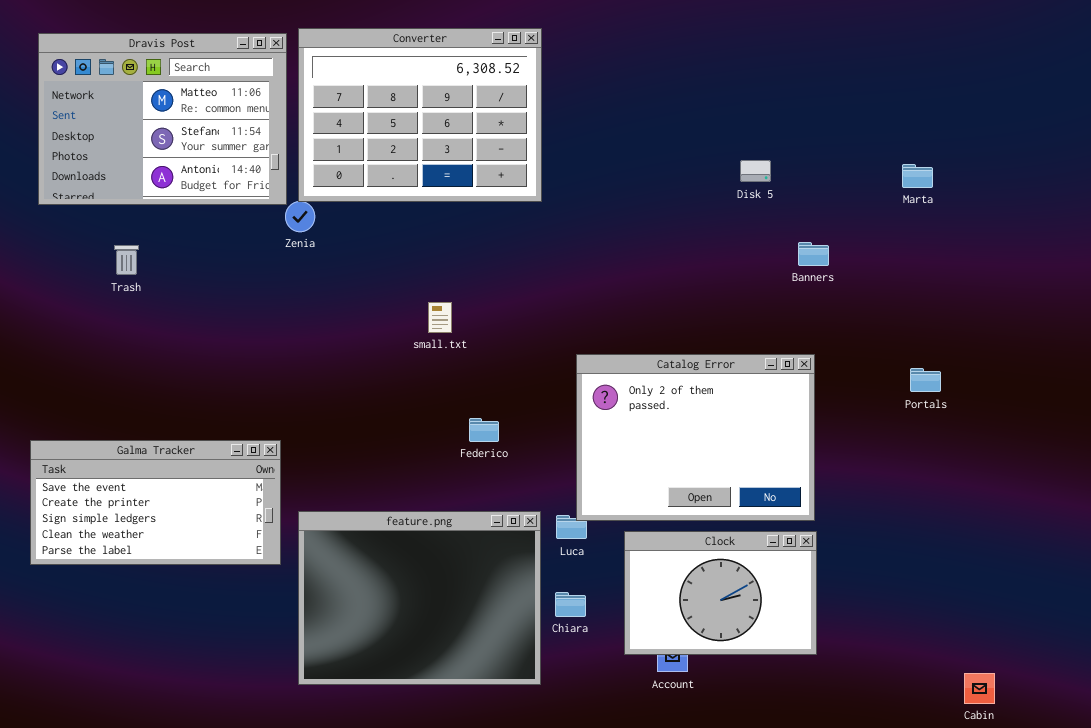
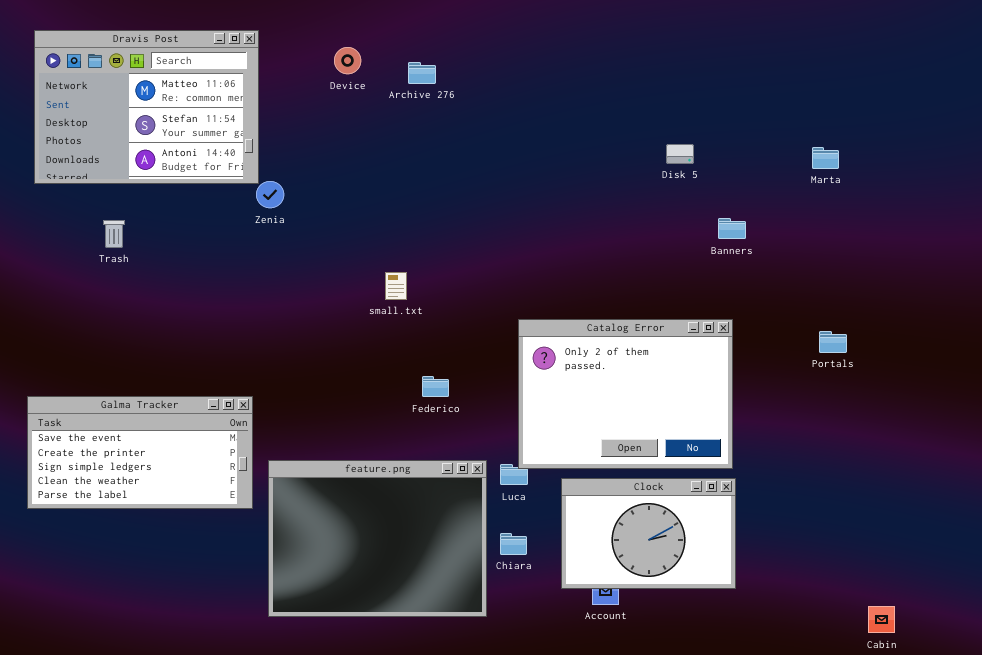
Converter: [298,28,542,202] -> none, closed

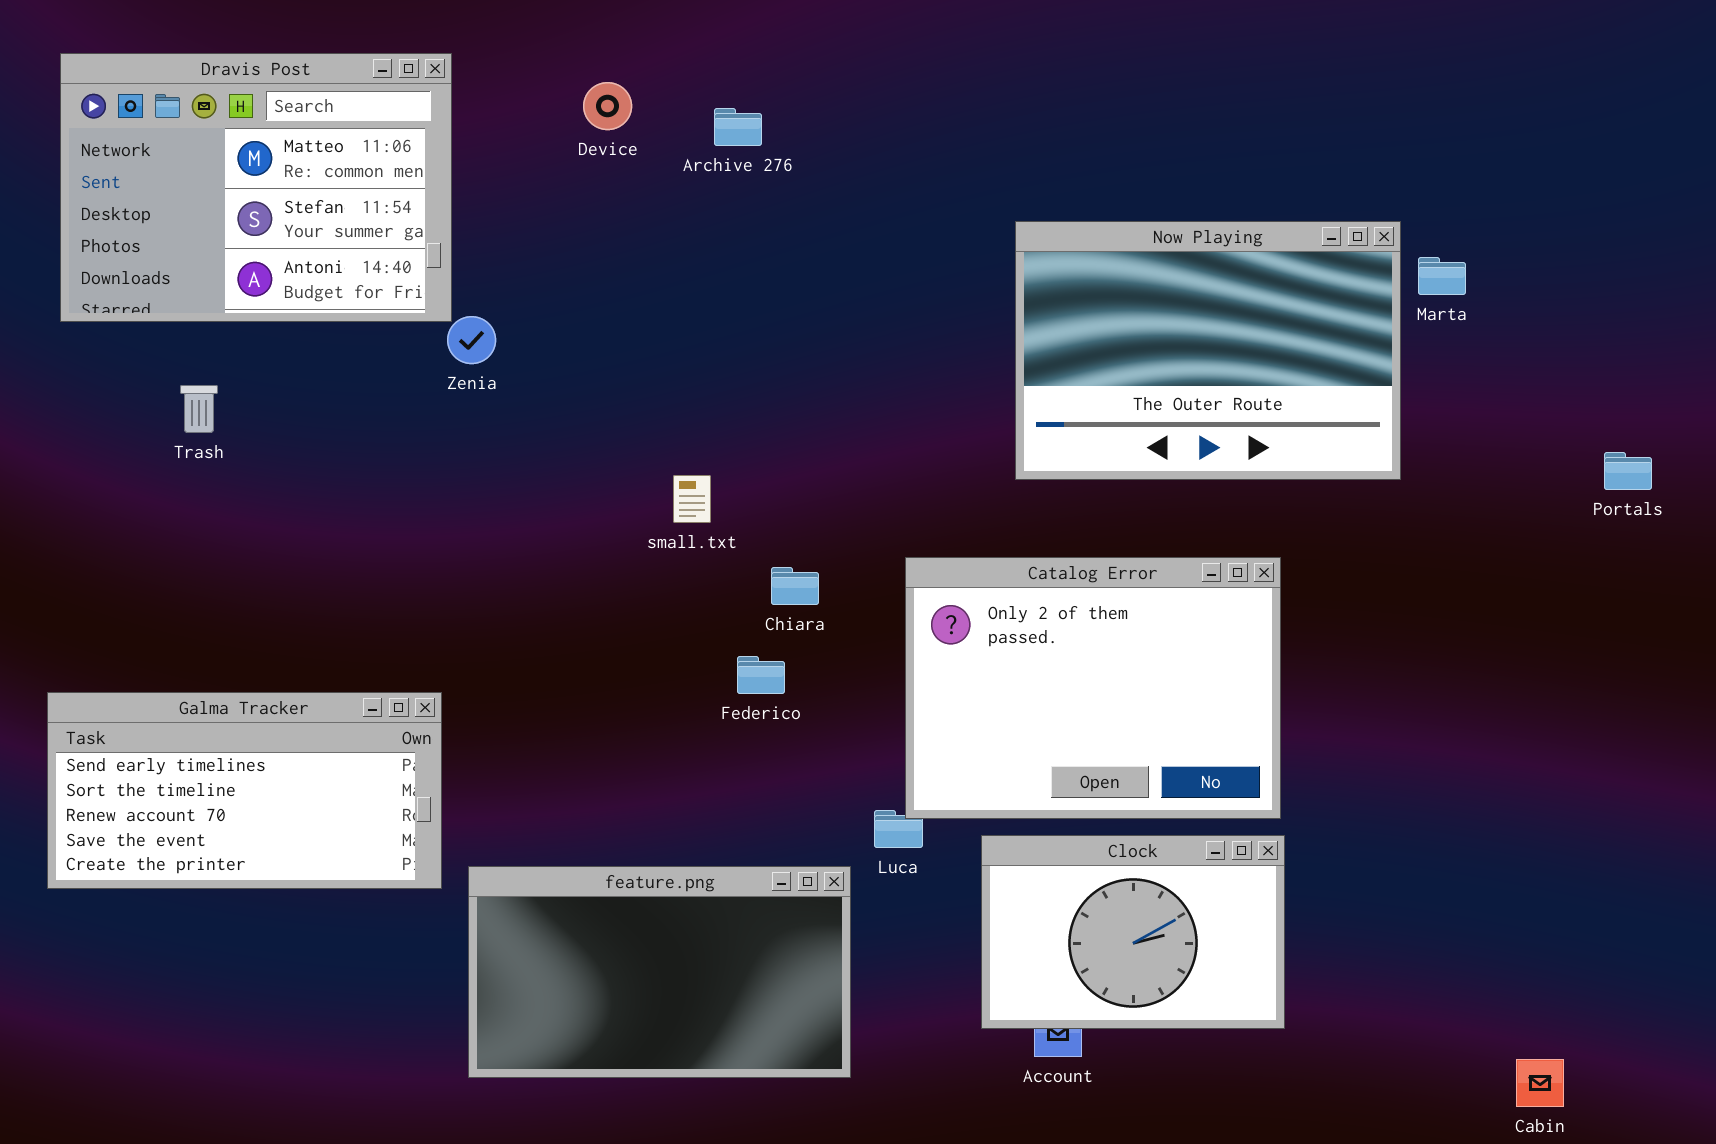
Now Playing: none -> [1015,221,1401,480], opened
Portals: [819,331,847,353] -> [1604,452,1652,490], moved
Galma Tracker: [27,396,253,509] -> [47,692,442,889], scrolled up 3 rows
feature.png: [268,460,487,617] -> [468,866,851,1078], resized
Chiara: [500,533,527,555] -> [771,567,819,605], moved

